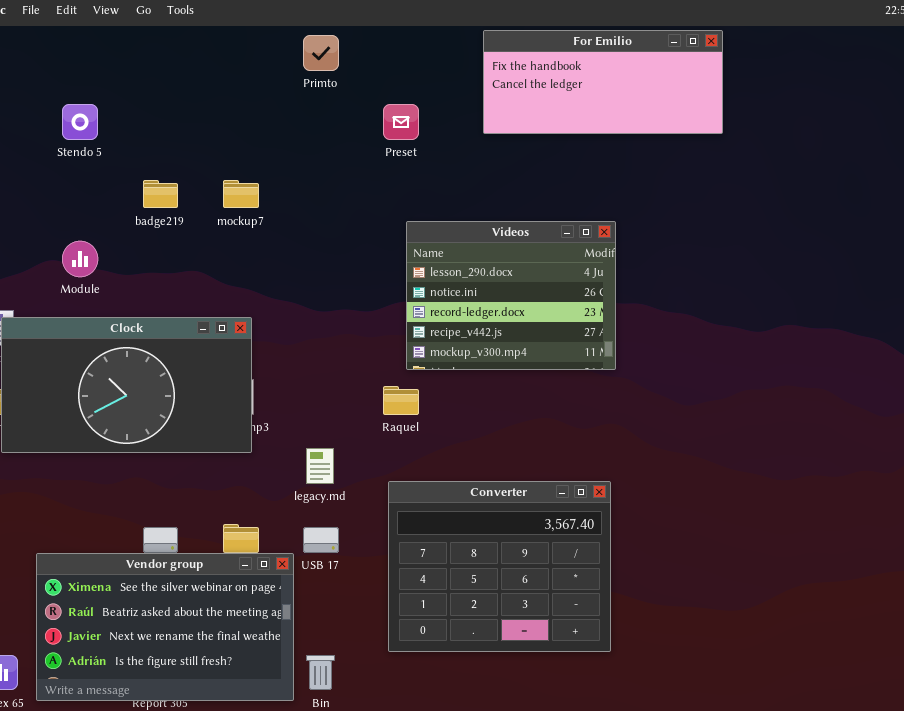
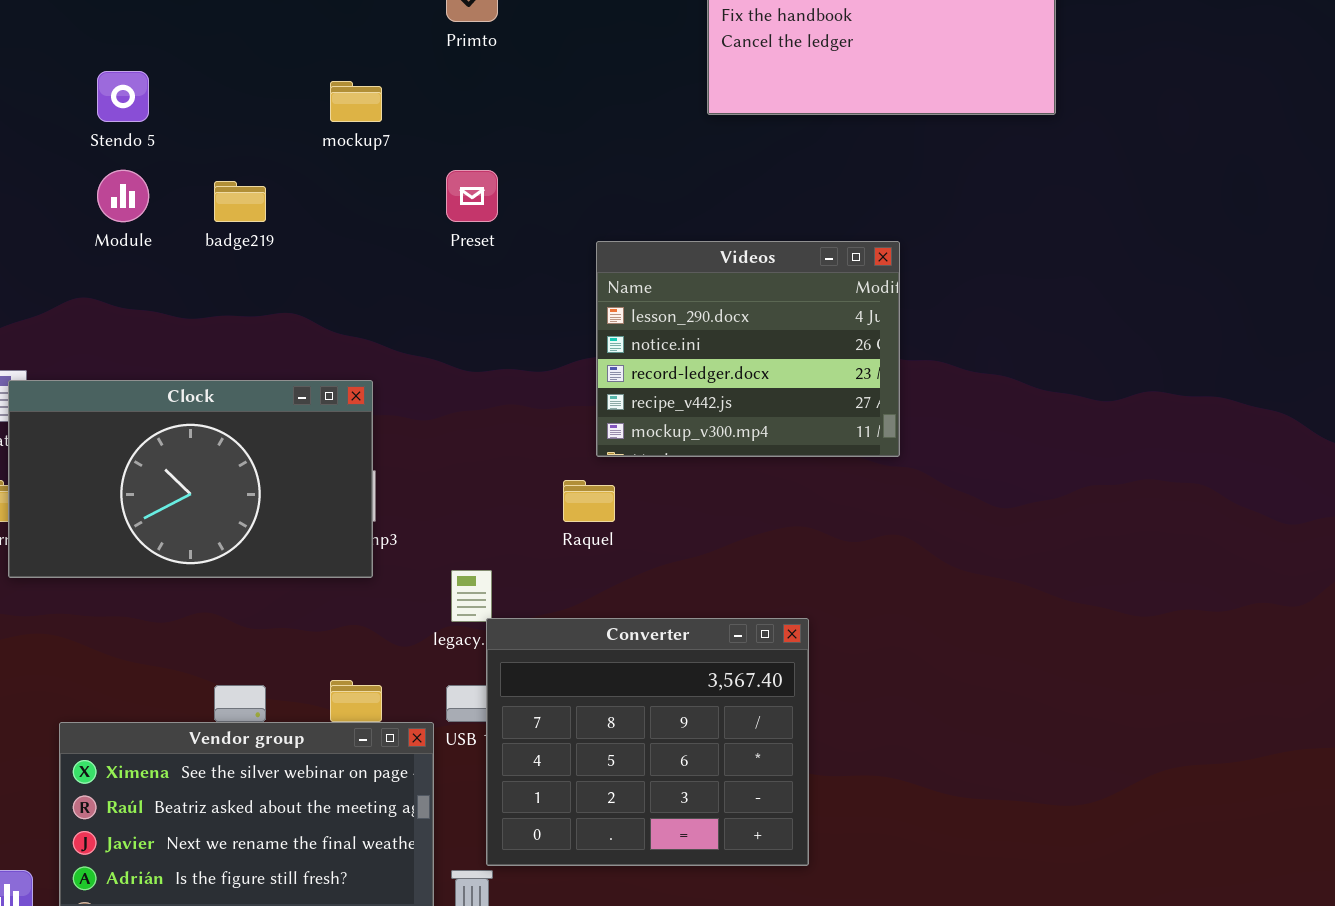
Preset: [383,104,419,140] -> [446,170,498,222], moved
mockup7: [223,180,259,208] -> [330,81,382,122], moved
Module: [62,241,98,277] -> [97,170,149,222], moved
Converter: [388,481,611,652] -> [486,618,809,866], moved

